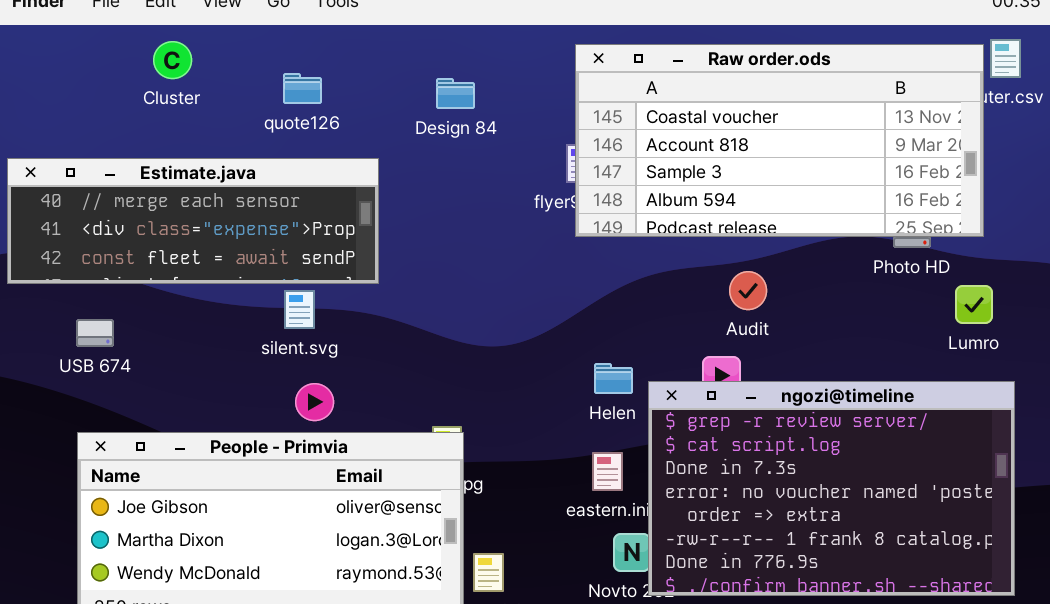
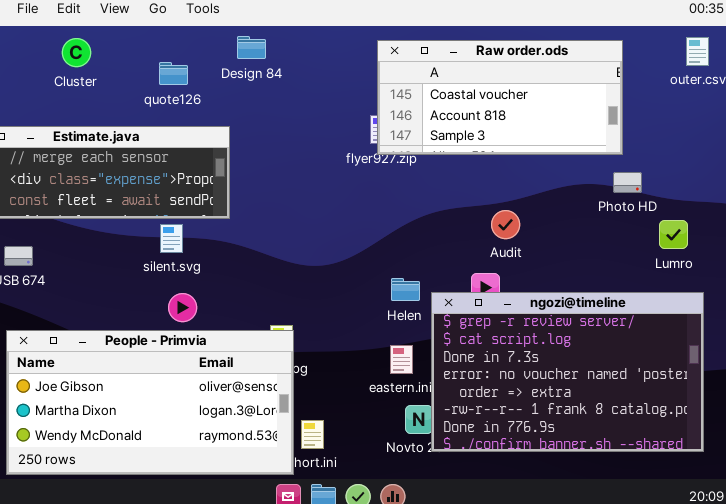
Raw order.ods: [575,44,984,237] -> [377,40,623,155], resized
Design 84: [436,78,475,109] -> [237,36,266,59], moved

